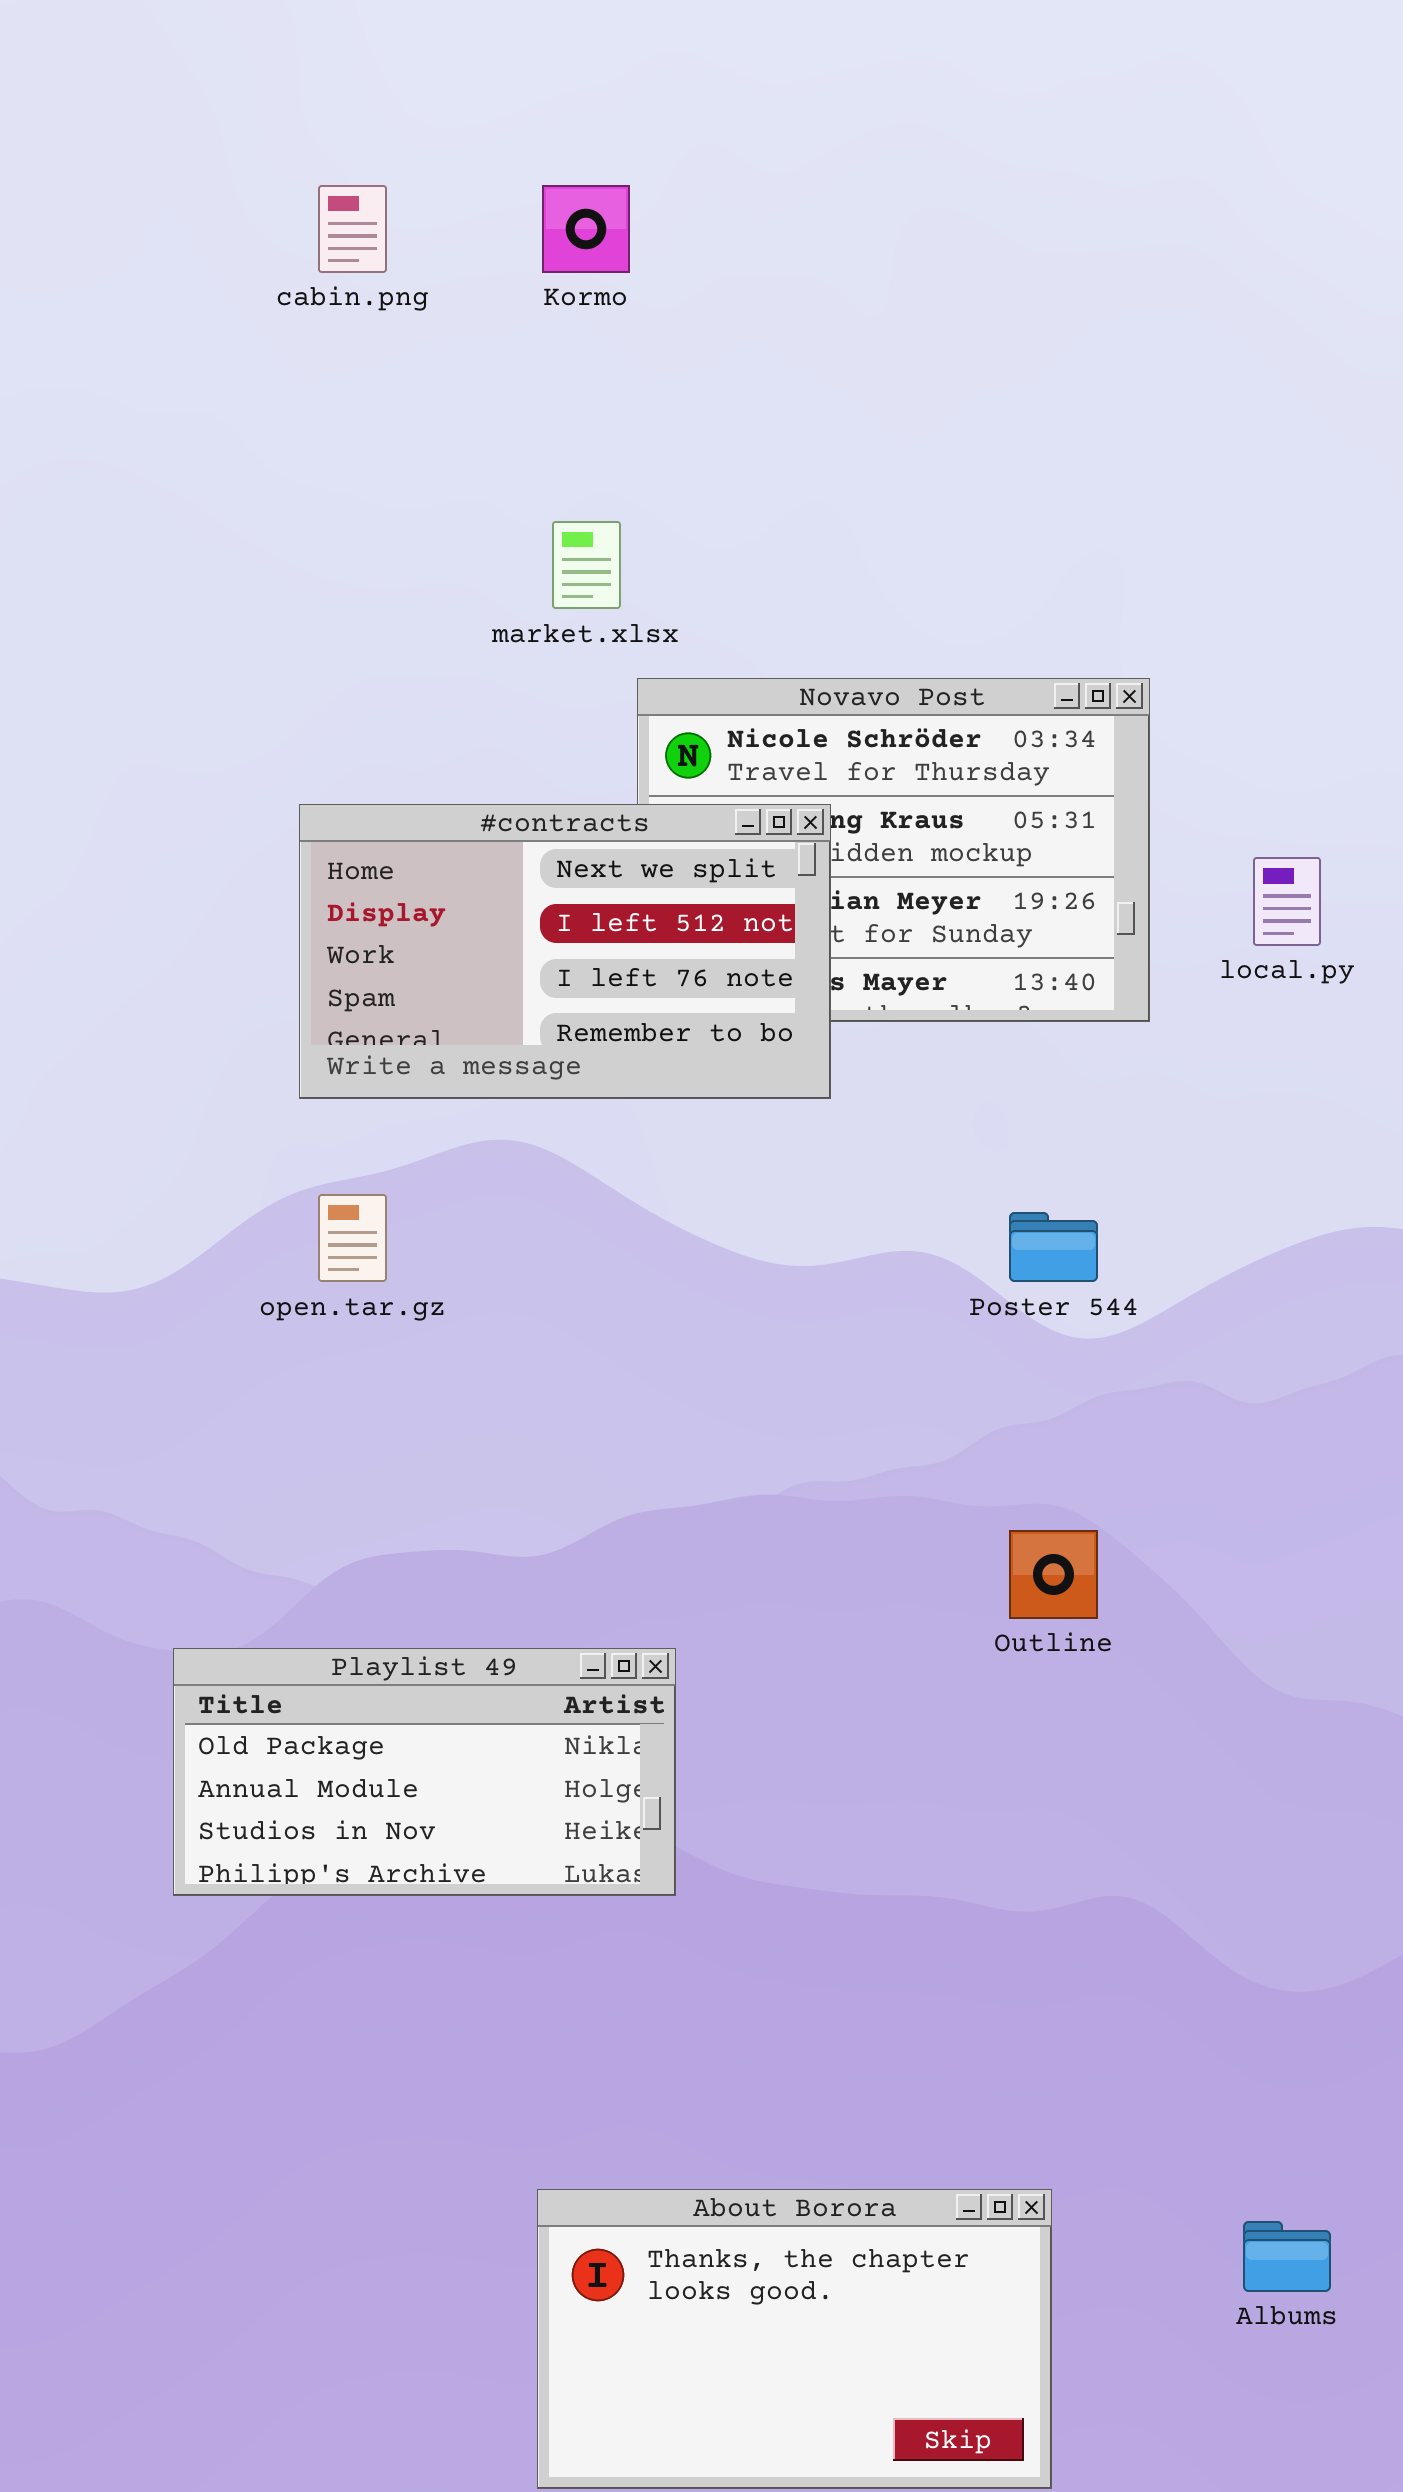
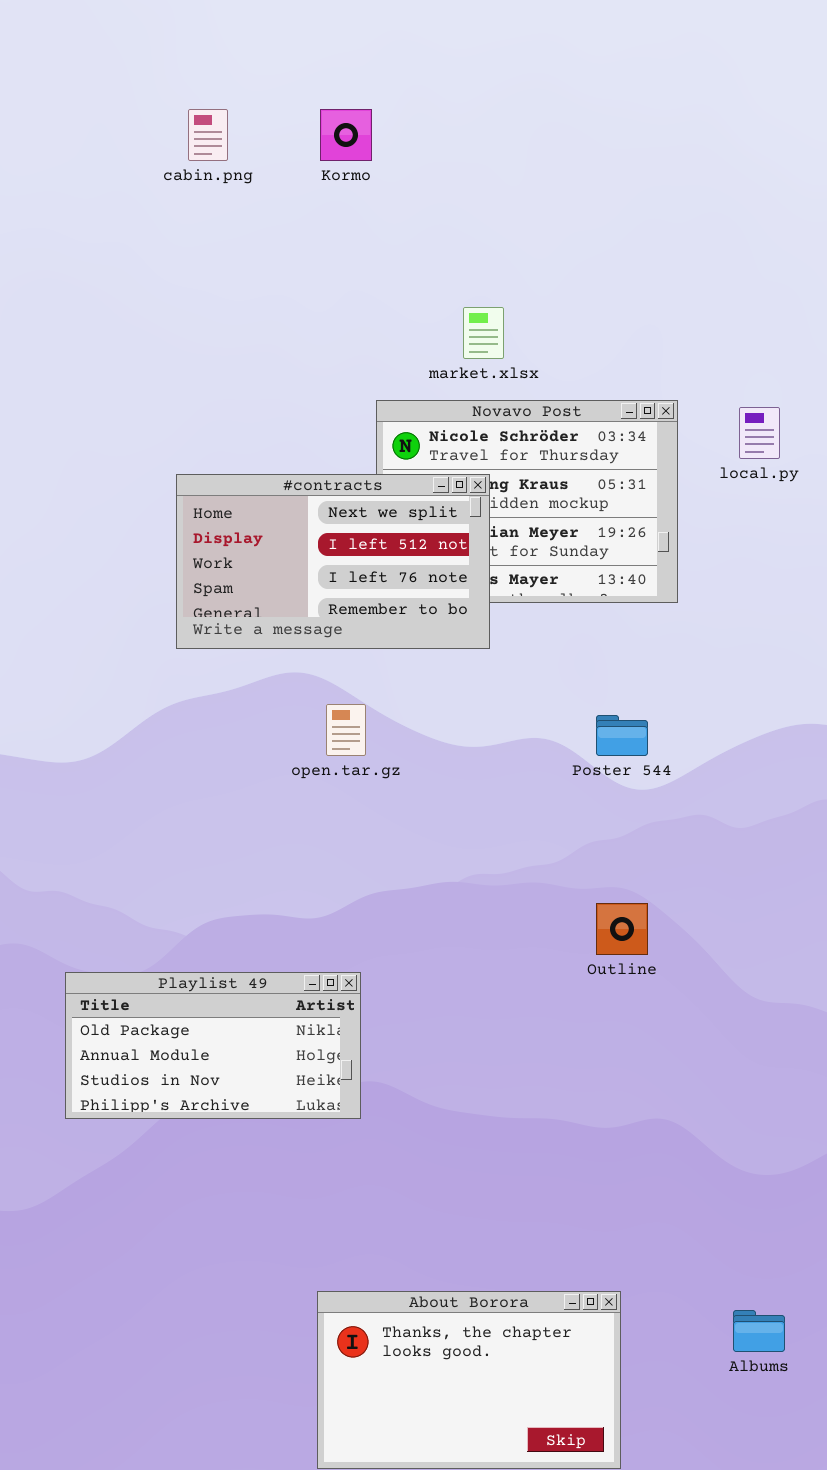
market.xlsx: [552,521,621,609] -> [463,307,504,359], moved
local.py: [1253,857,1321,946] -> [739,407,780,459], moved
open.tar.gz: [318,1194,387,1282] -> [326,704,366,756], moved
Playlist 49: [173,1648,676,1896] -> [65,972,361,1119], moved

